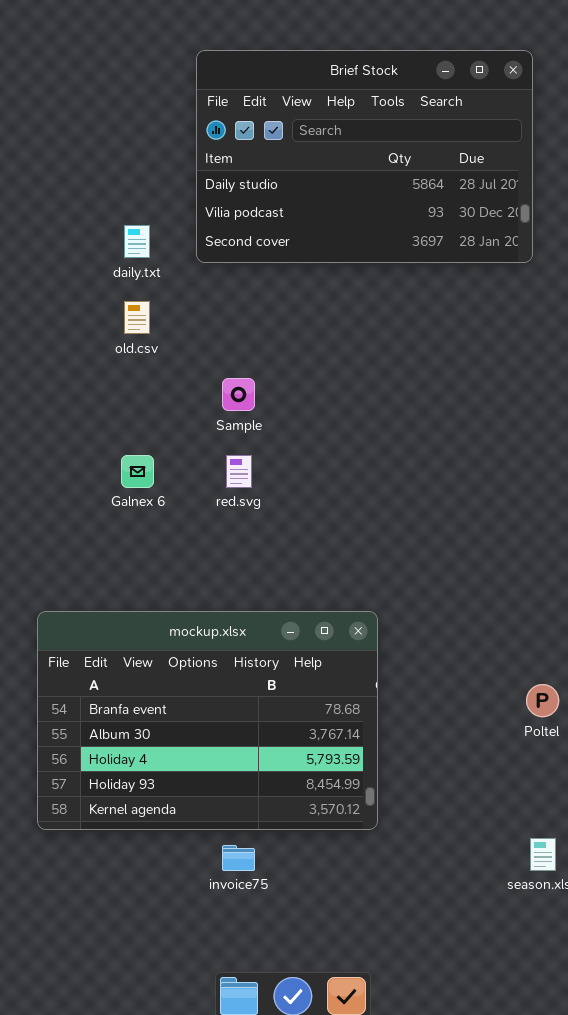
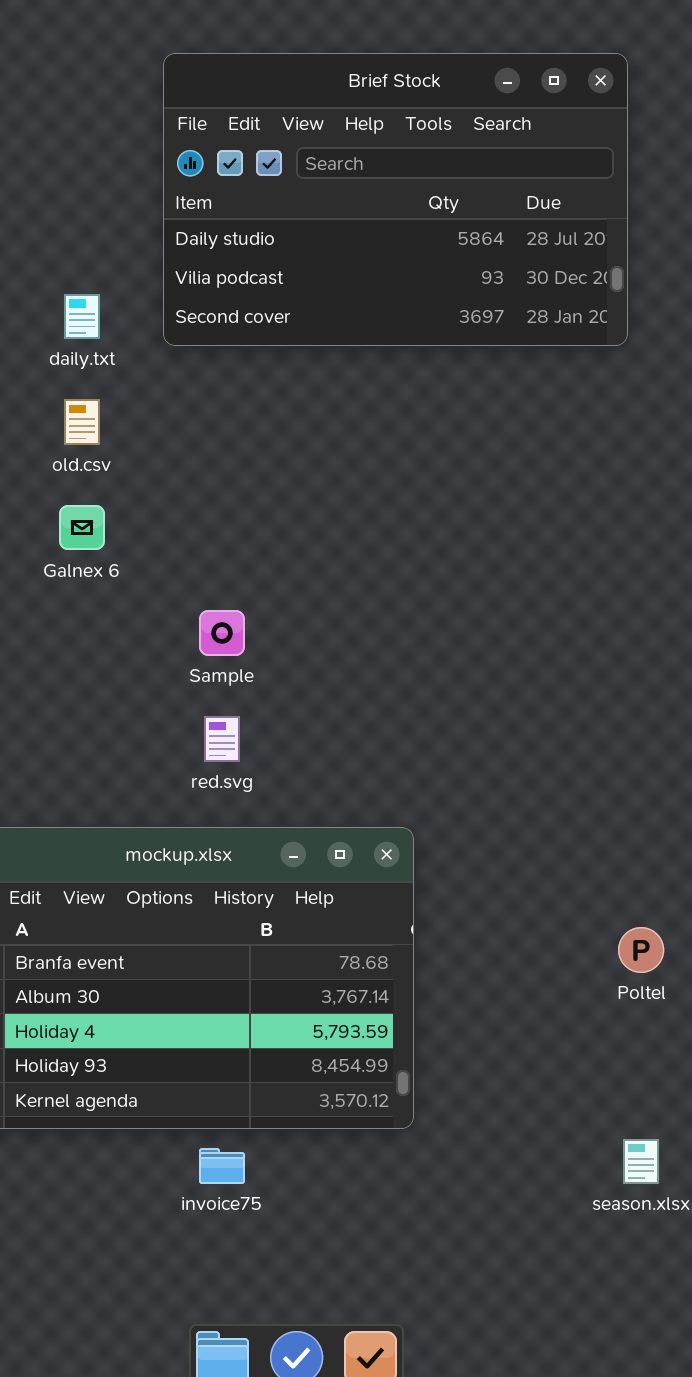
Sample: [222,378,255,411] -> [199,610,245,656], moved
Galnex 6: [121,455,154,488] -> [59,505,105,550], moved
red.svg: [226,455,252,488] -> [204,716,240,762], moved

